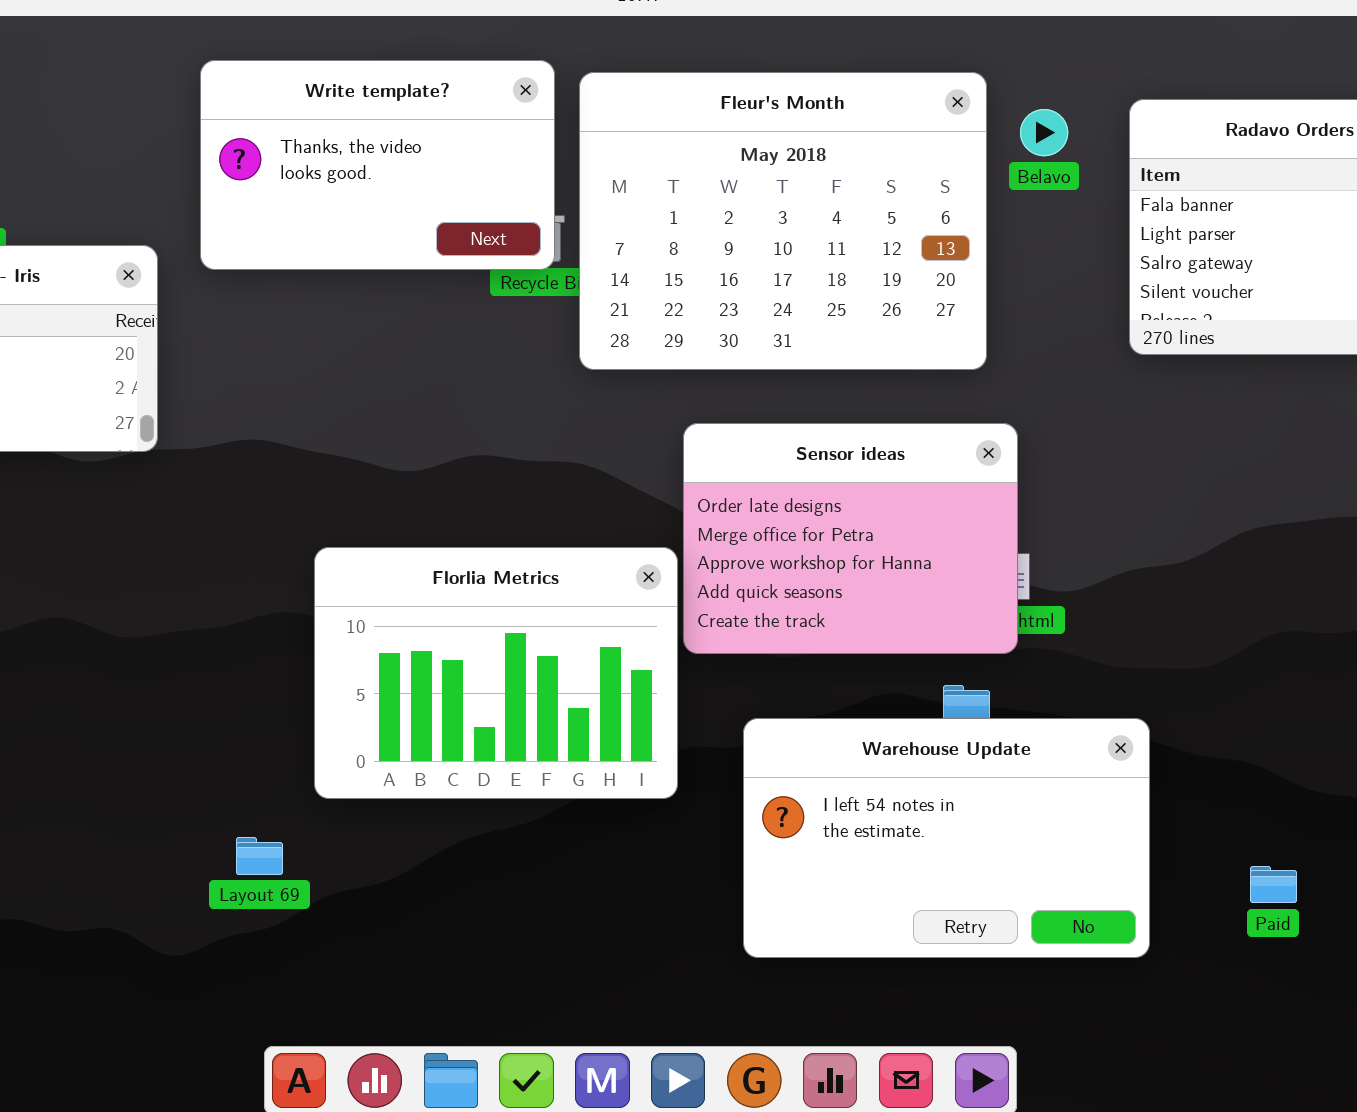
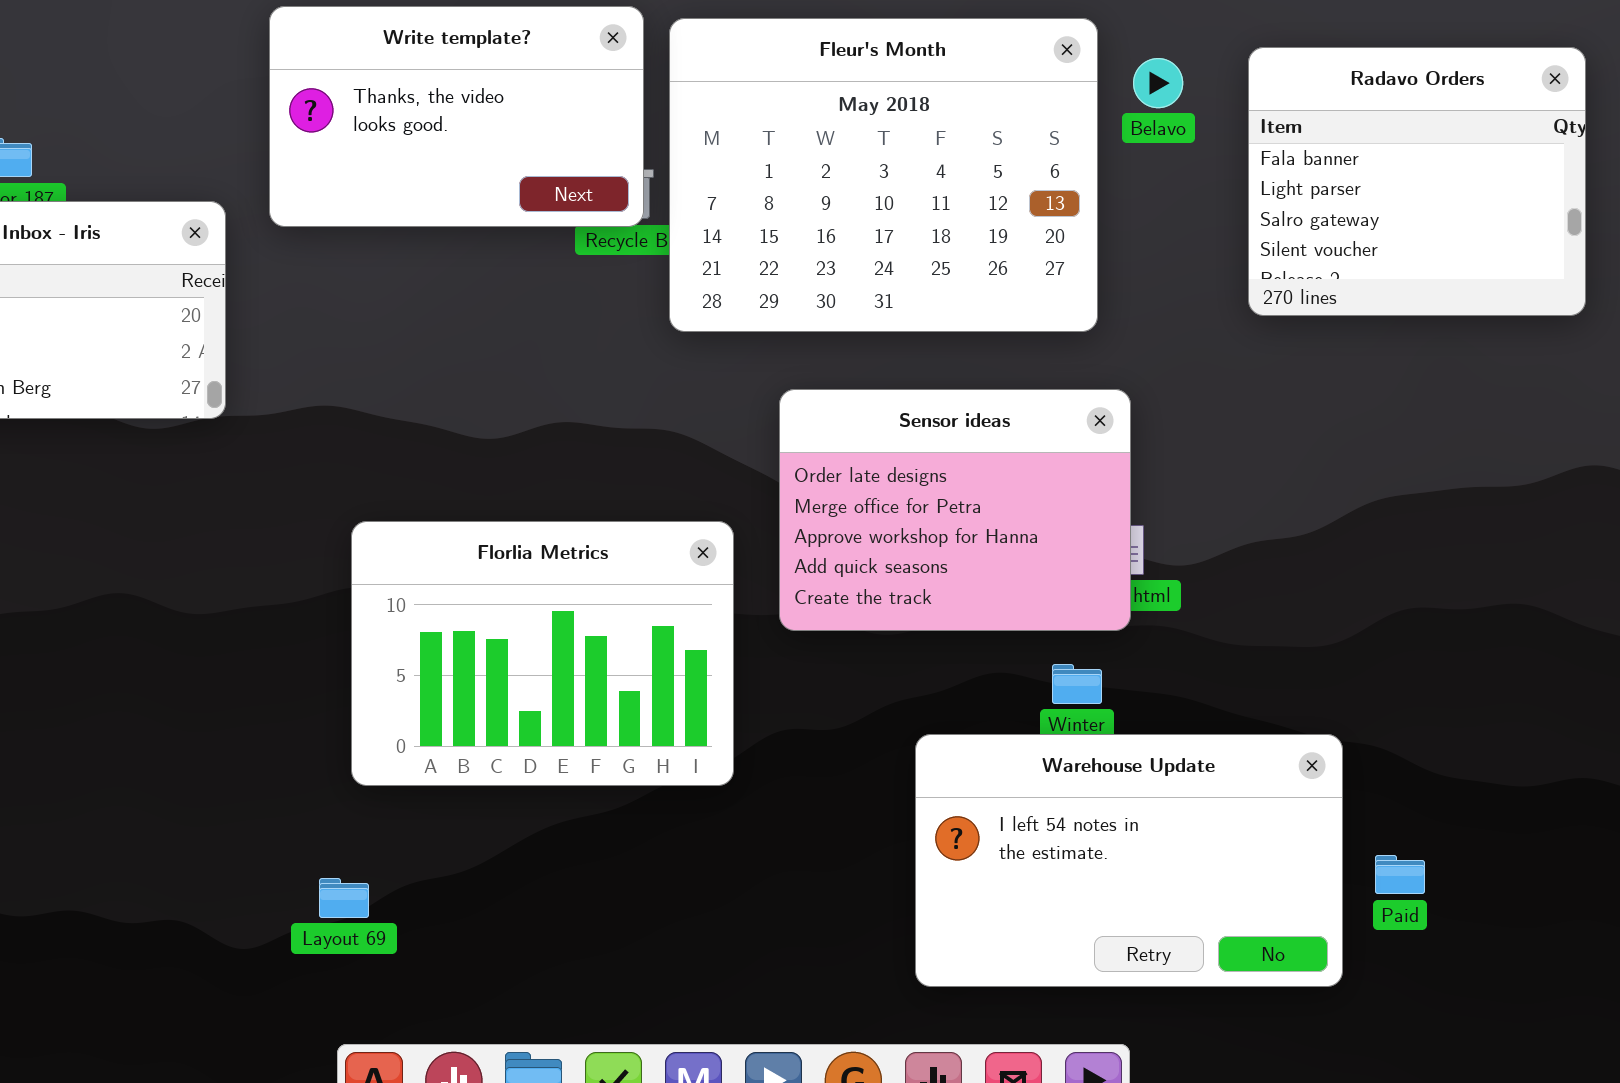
Florlia Metrics: [314,547,678,799] -> [351,521,734,786], moved
Warehouse Update: [743,718,1150,958] -> [915,734,1343,987], moved
Layout 69: [236,837,283,875] -> [319,878,369,918], moved

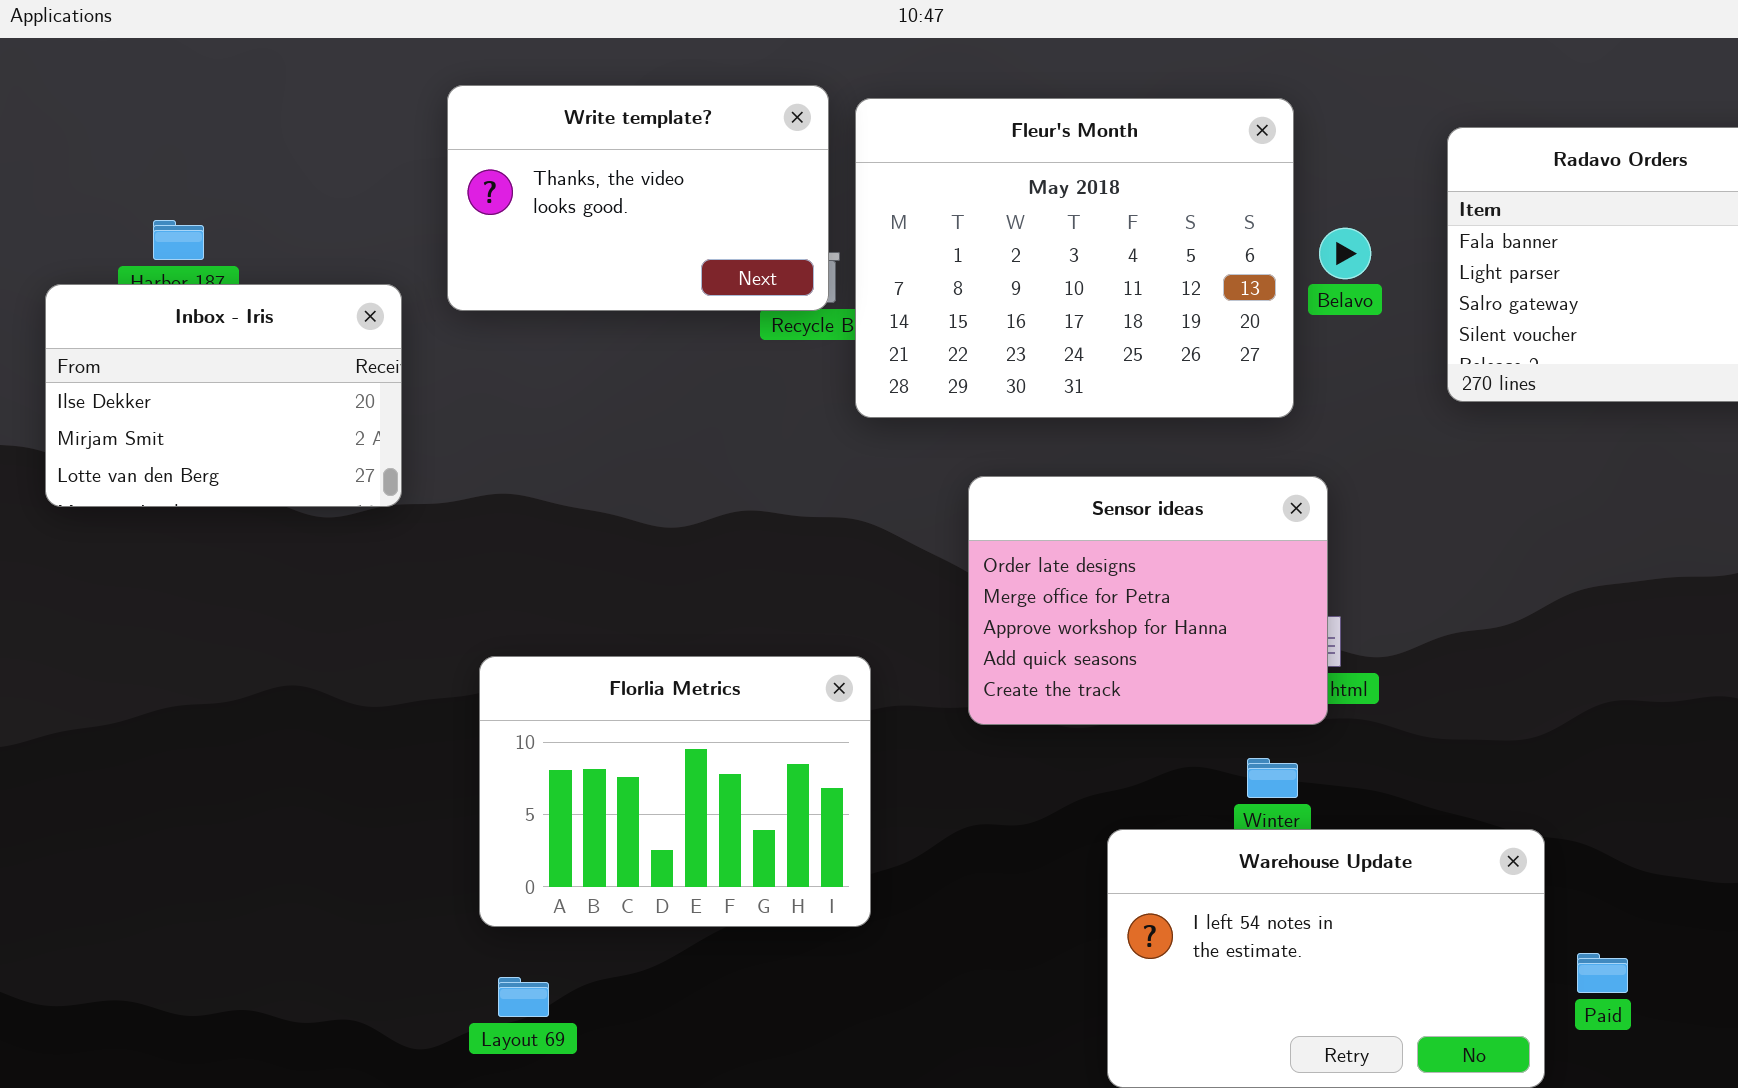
Belavo: [1133,58,1183,108] -> [1319,228,1371,279], moved
Florlia Metrics: [351,521,734,786] -> [479,656,871,927], moved

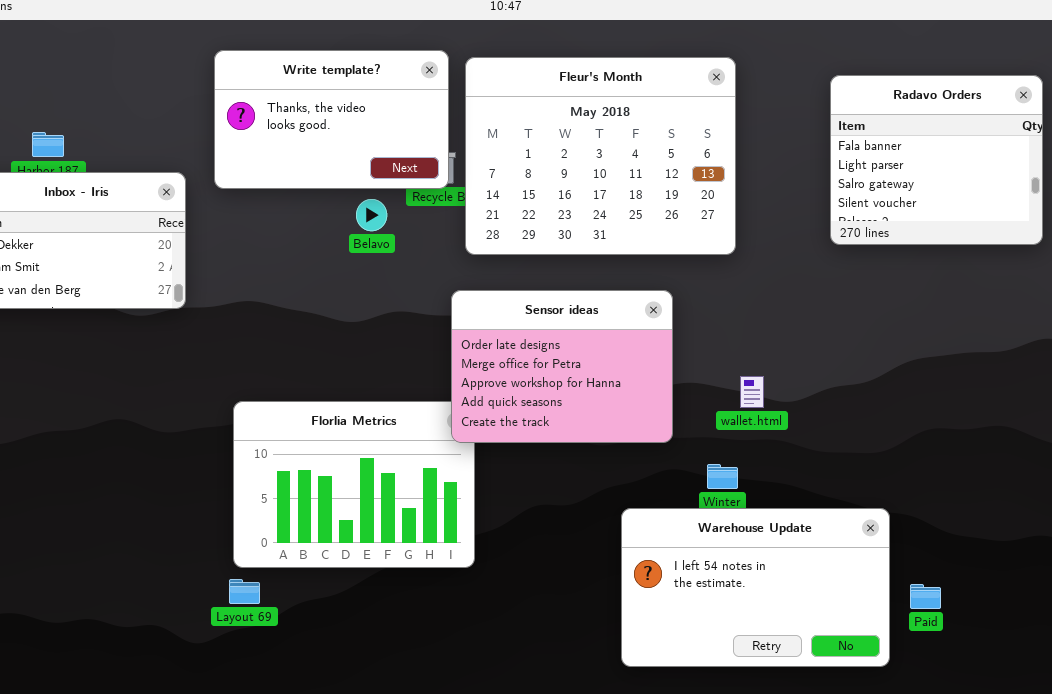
Belavo: [1319,228,1371,279] -> [356,199,387,231], moved
Sensor ideas: [968,476,1328,725] -> [451,290,673,443], moved
Layout 69: [498,977,549,1017] -> [229,579,260,604], moved

